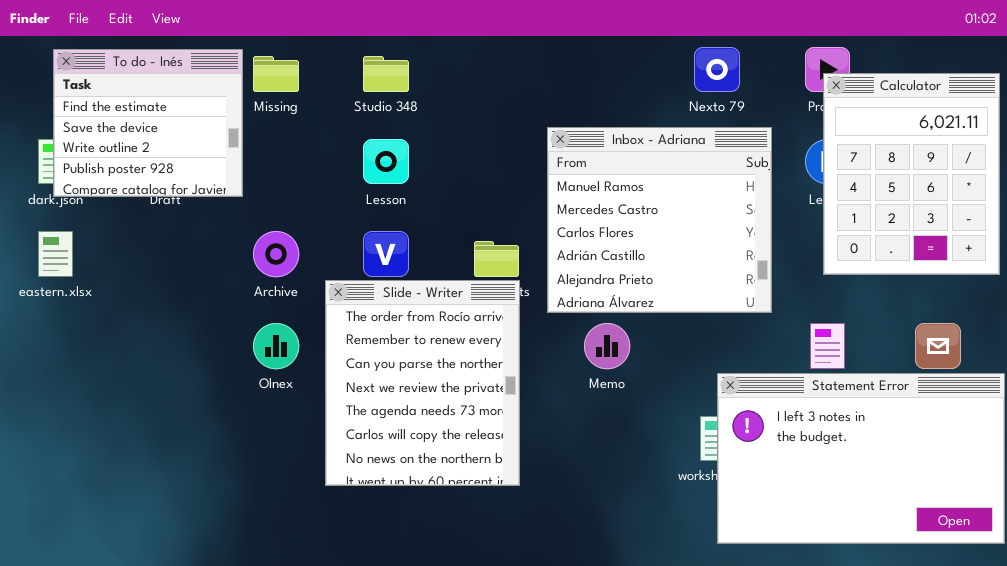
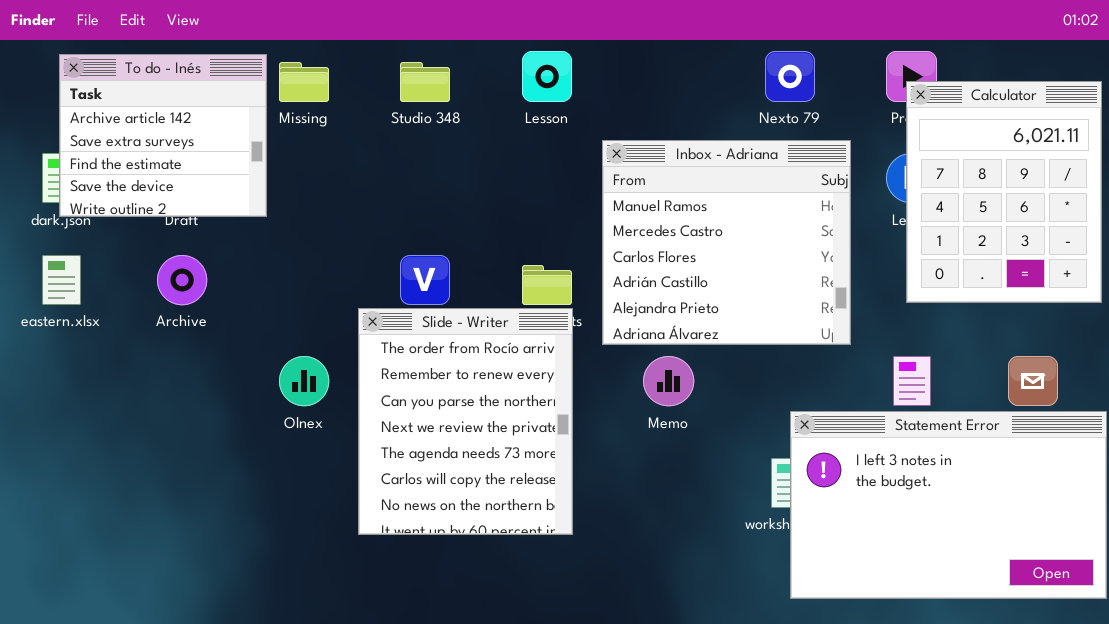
To do - Inés: [53,49,243,197] -> [59,54,267,217], scrolled up 2 rows
Lesson: [363,139,409,184] -> [522,51,572,102], moved
Archive: [253,231,299,277] -> [157,255,207,305], moved

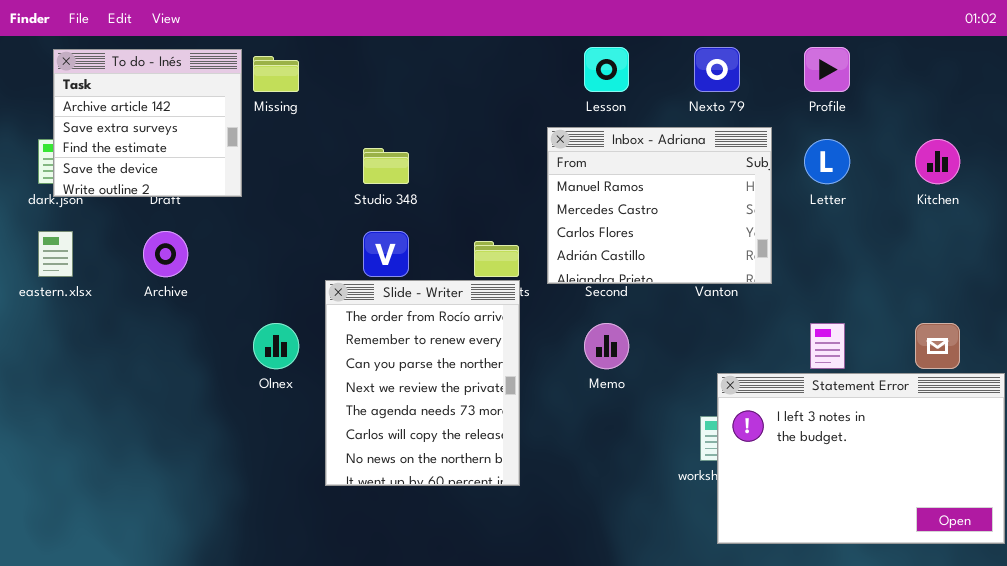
Lesson: [522,51,572,102] -> [584,47,629,92], moved
Studio 348: [400,62,450,102] -> [363,148,409,184], moved
Calculator: [906,81,1102,303] -> none, closed
Inbox - Adriana: [602,140,851,345] -> [547,127,772,284], resized

